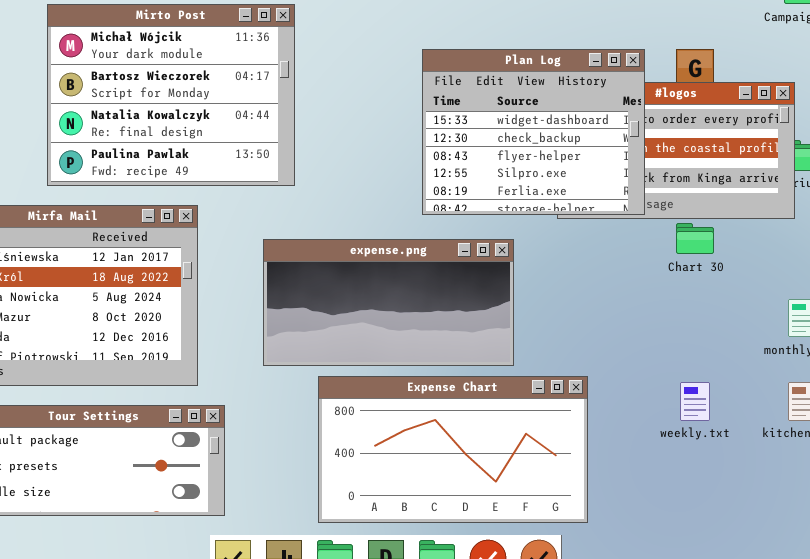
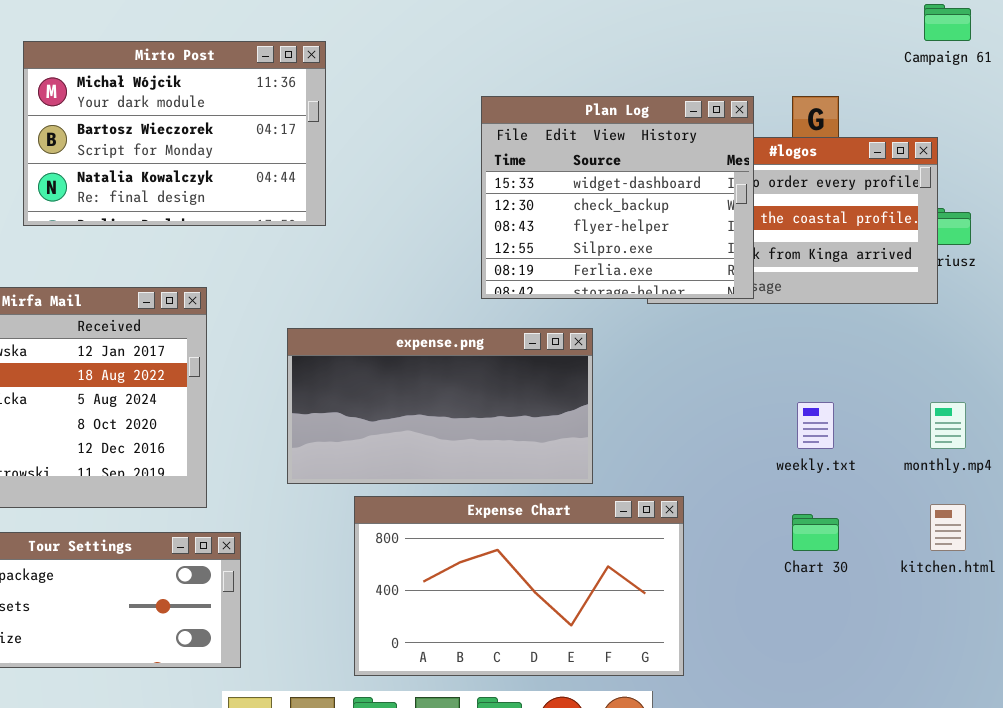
Mirto Post: [47,4,295,186] -> [23,41,326,226], resized
Chart 30: [676,223,714,254] -> [792,514,839,551], moved
weekly.txt: [680,382,710,421] -> [797,402,834,449], moved

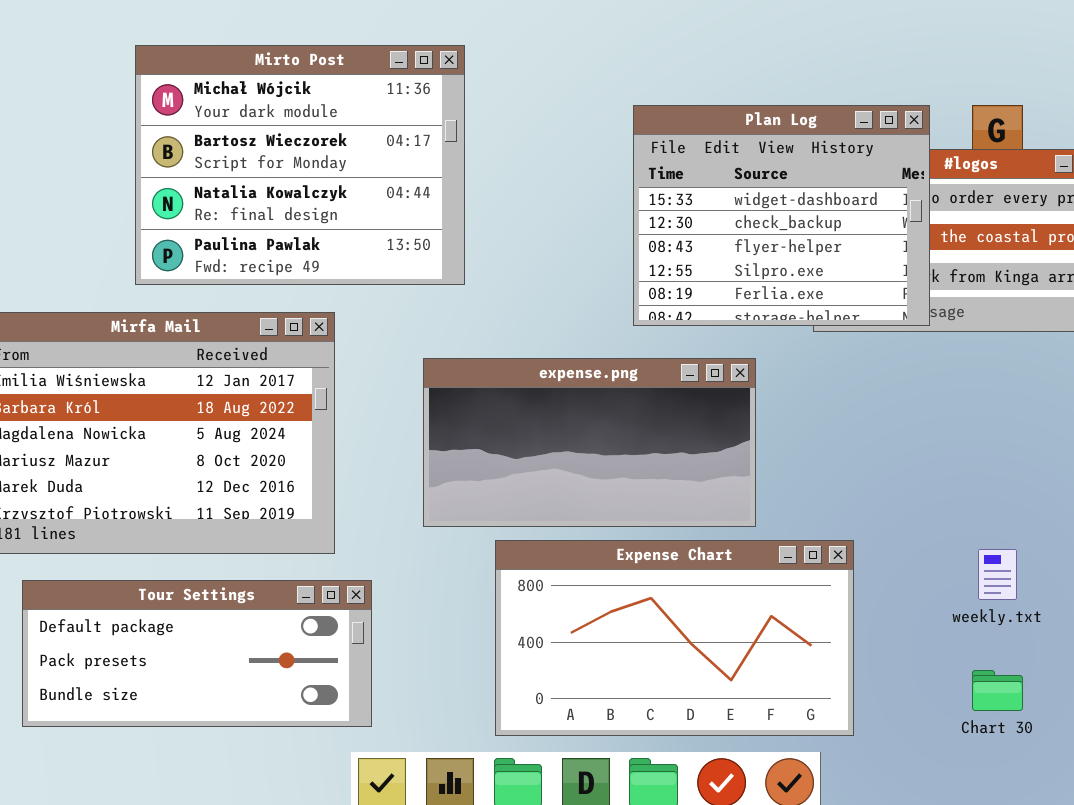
Mirto Post: [23,41,326,226] -> [135,45,465,285], resized
weekly.txt: [797,402,834,449] -> [978,549,1017,600], moved
Chart 30: [792,514,839,551] -> [972,670,1023,711], moved

